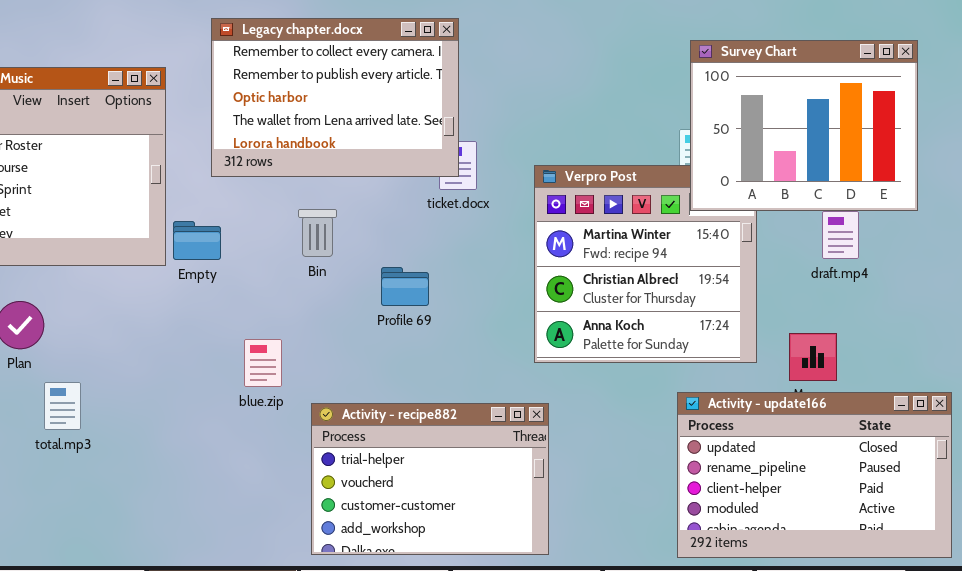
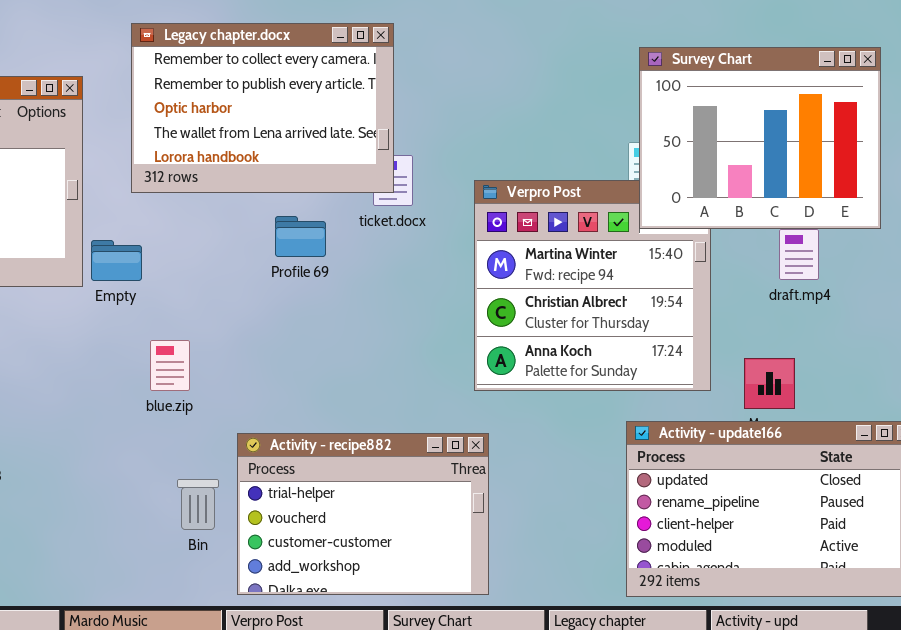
Bin: [298,209,337,257] -> [177,479,219,530], moved
Profile 69: [381,267,429,306] -> [275,216,326,257], moved
blue.zip: [244,339,282,387] -> [150,340,190,391], moved

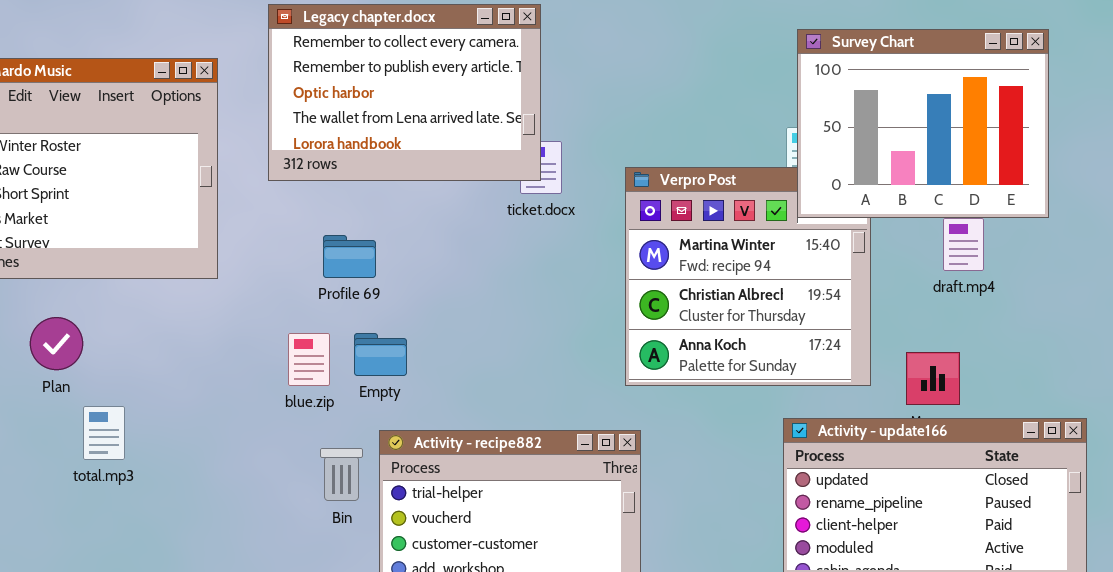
Profile 69: [275,216,326,257] -> [323,235,376,278], moved
Empty: [91,240,142,281] -> [354,333,407,376], moved
Bin: [177,479,219,530] -> [320,448,363,501], moved

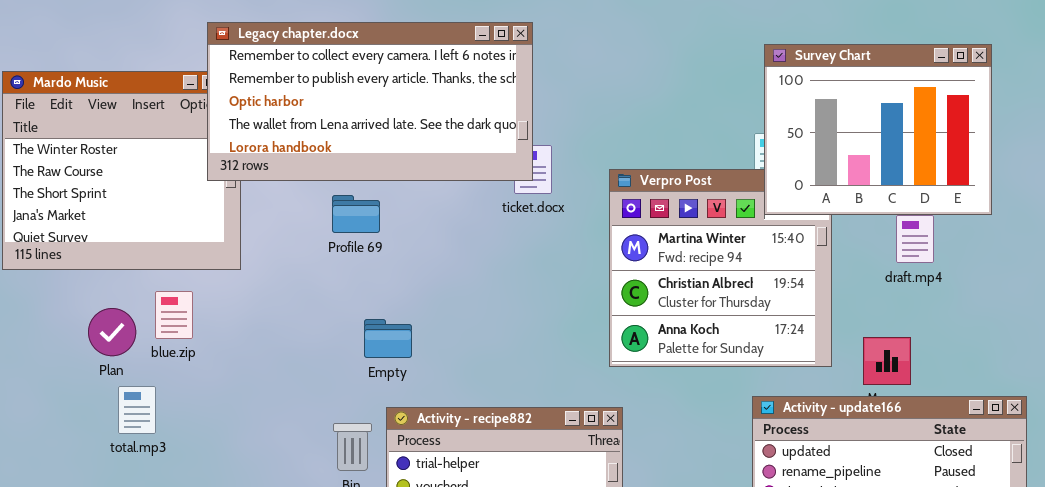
Legacy chapter.docx: [268,4,541,181] -> [207,22,533,181], resized
Profile 69: [323,235,376,278] -> [332,195,380,233], moved
Plan: [30,317,83,370] -> [88,308,136,356], moved
blue.zip: [288,333,330,386] -> [155,291,193,339], moved

